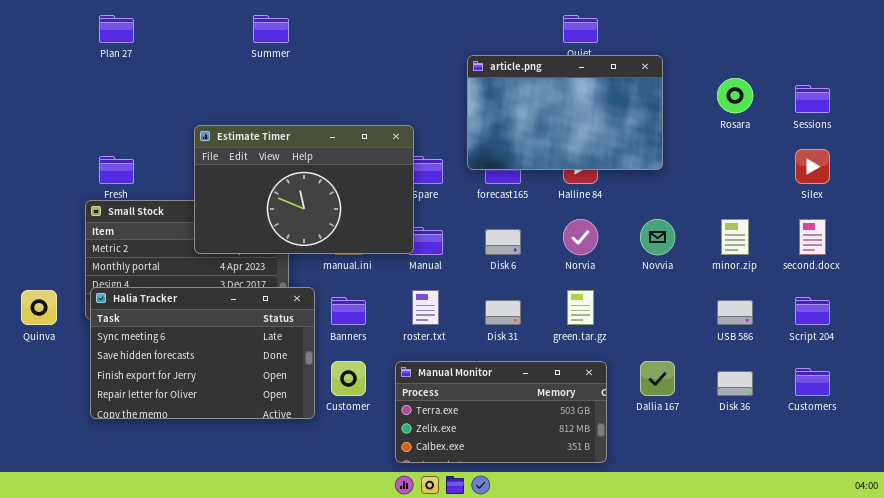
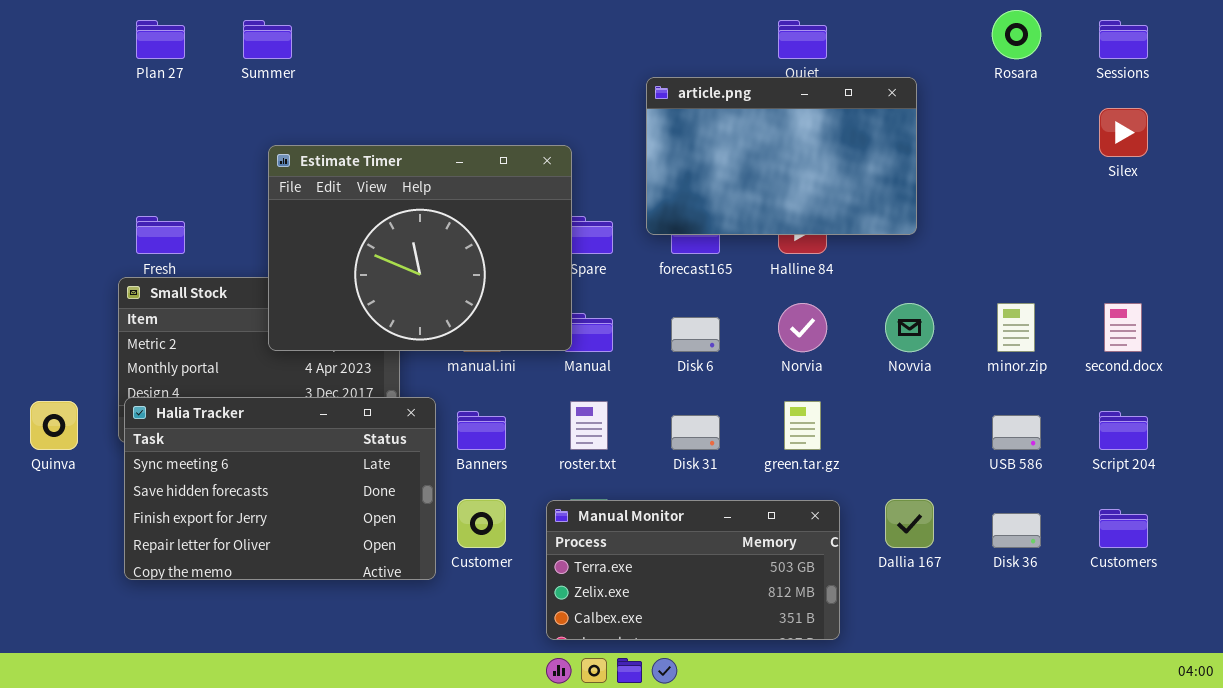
Summer: [253,15,289,43] -> [243,20,292,59], moved
Rosara: [717,78,753,113] -> [992,10,1041,59], moved
Sessions: [795,85,830,113] -> [1099,20,1148,59], moved
Estimate Timer: [194,125,414,254] -> [268,145,572,351], resized
Silex: [795,149,830,184] -> [1099,108,1148,157], moved

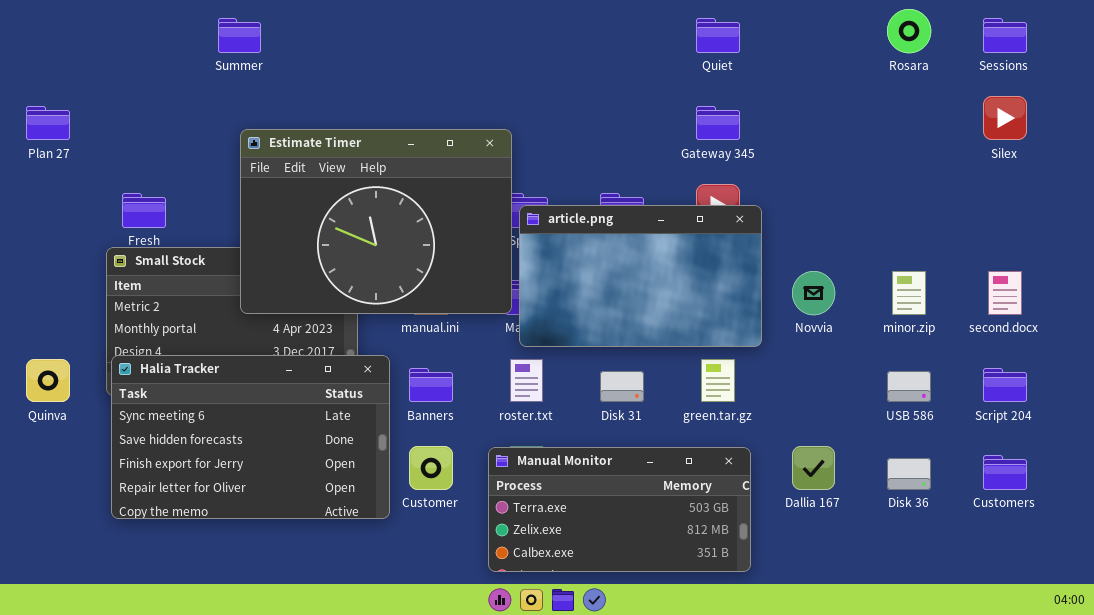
Plan 27: [136,20,185,59] -> [26,106,70,140], moved
article.png: [646,77,917,235] -> [519,205,762,347], moved

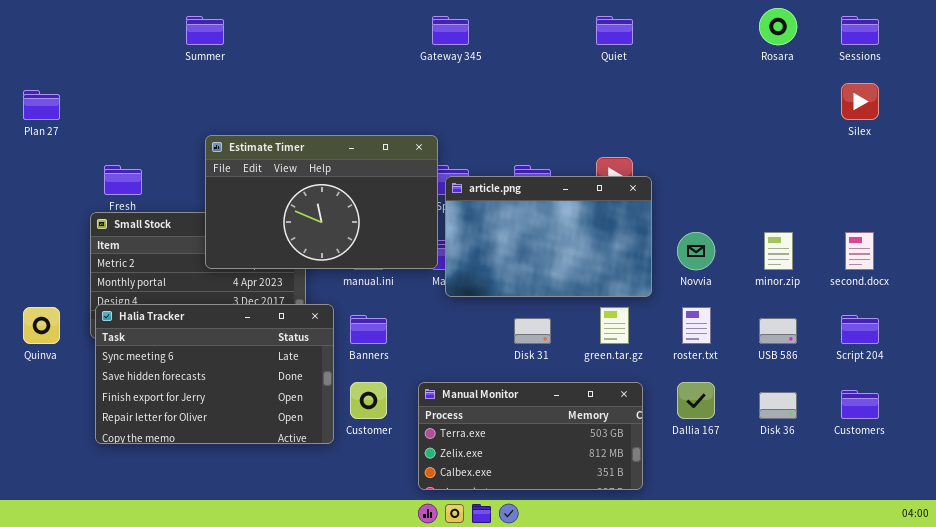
Gateway 345: [696,106,740,140] -> [432,16,469,45], moved
Estimate Timer: [240,129,512,314] -> [205,135,438,269], resized
roster.txt: [510,359,543,402] -> [682,307,711,344], moved

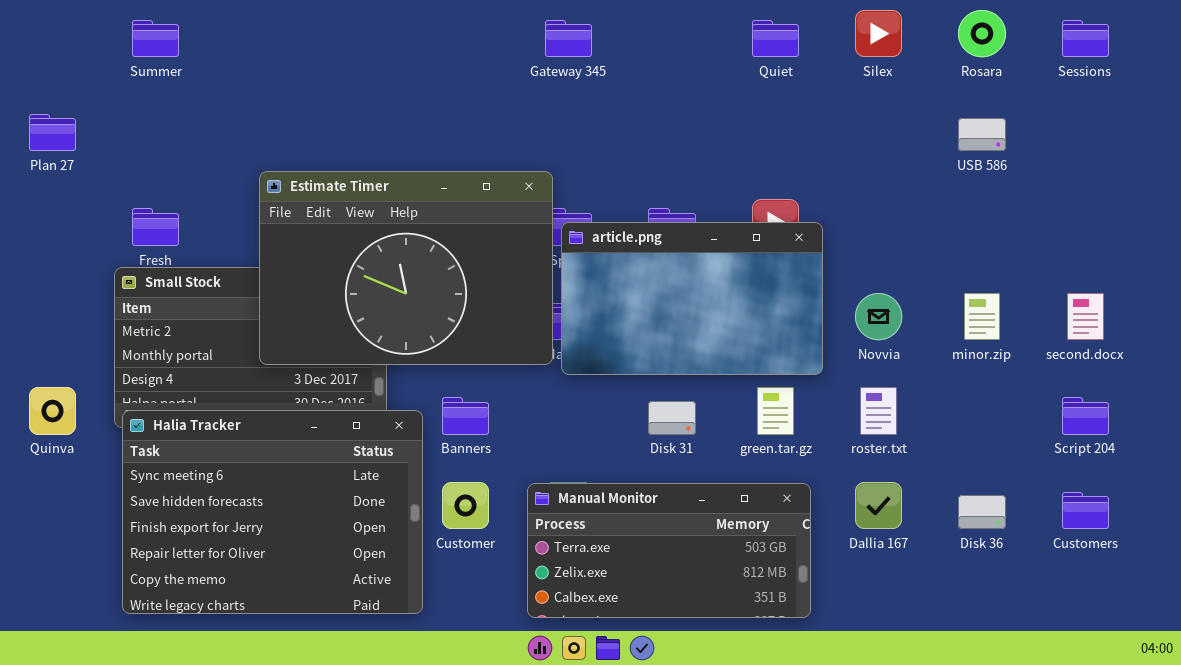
Summer: [186,16,224,45] -> [132,20,179,57], moved
Silex: [841,83,879,120] -> [855,10,902,57], moved
Estimate Timer: [205,135,438,269] -> [259,171,553,365], resized
Halia Tracker: [95,304,334,444] -> [122,410,423,614], moved, resized
USB 586: [759,318,797,344] -> [958,118,1006,151], moved

